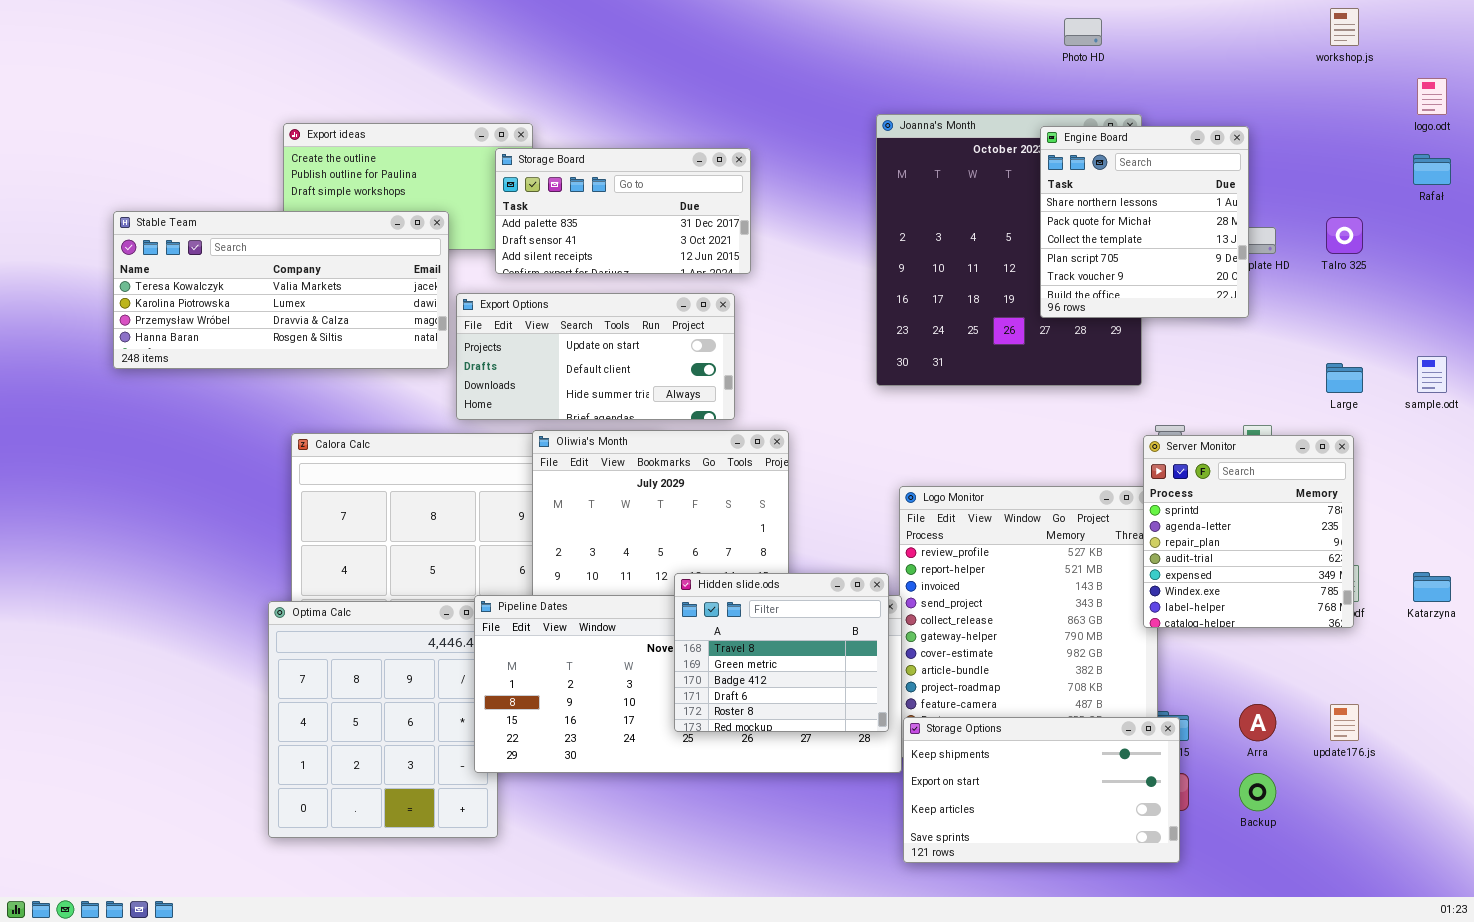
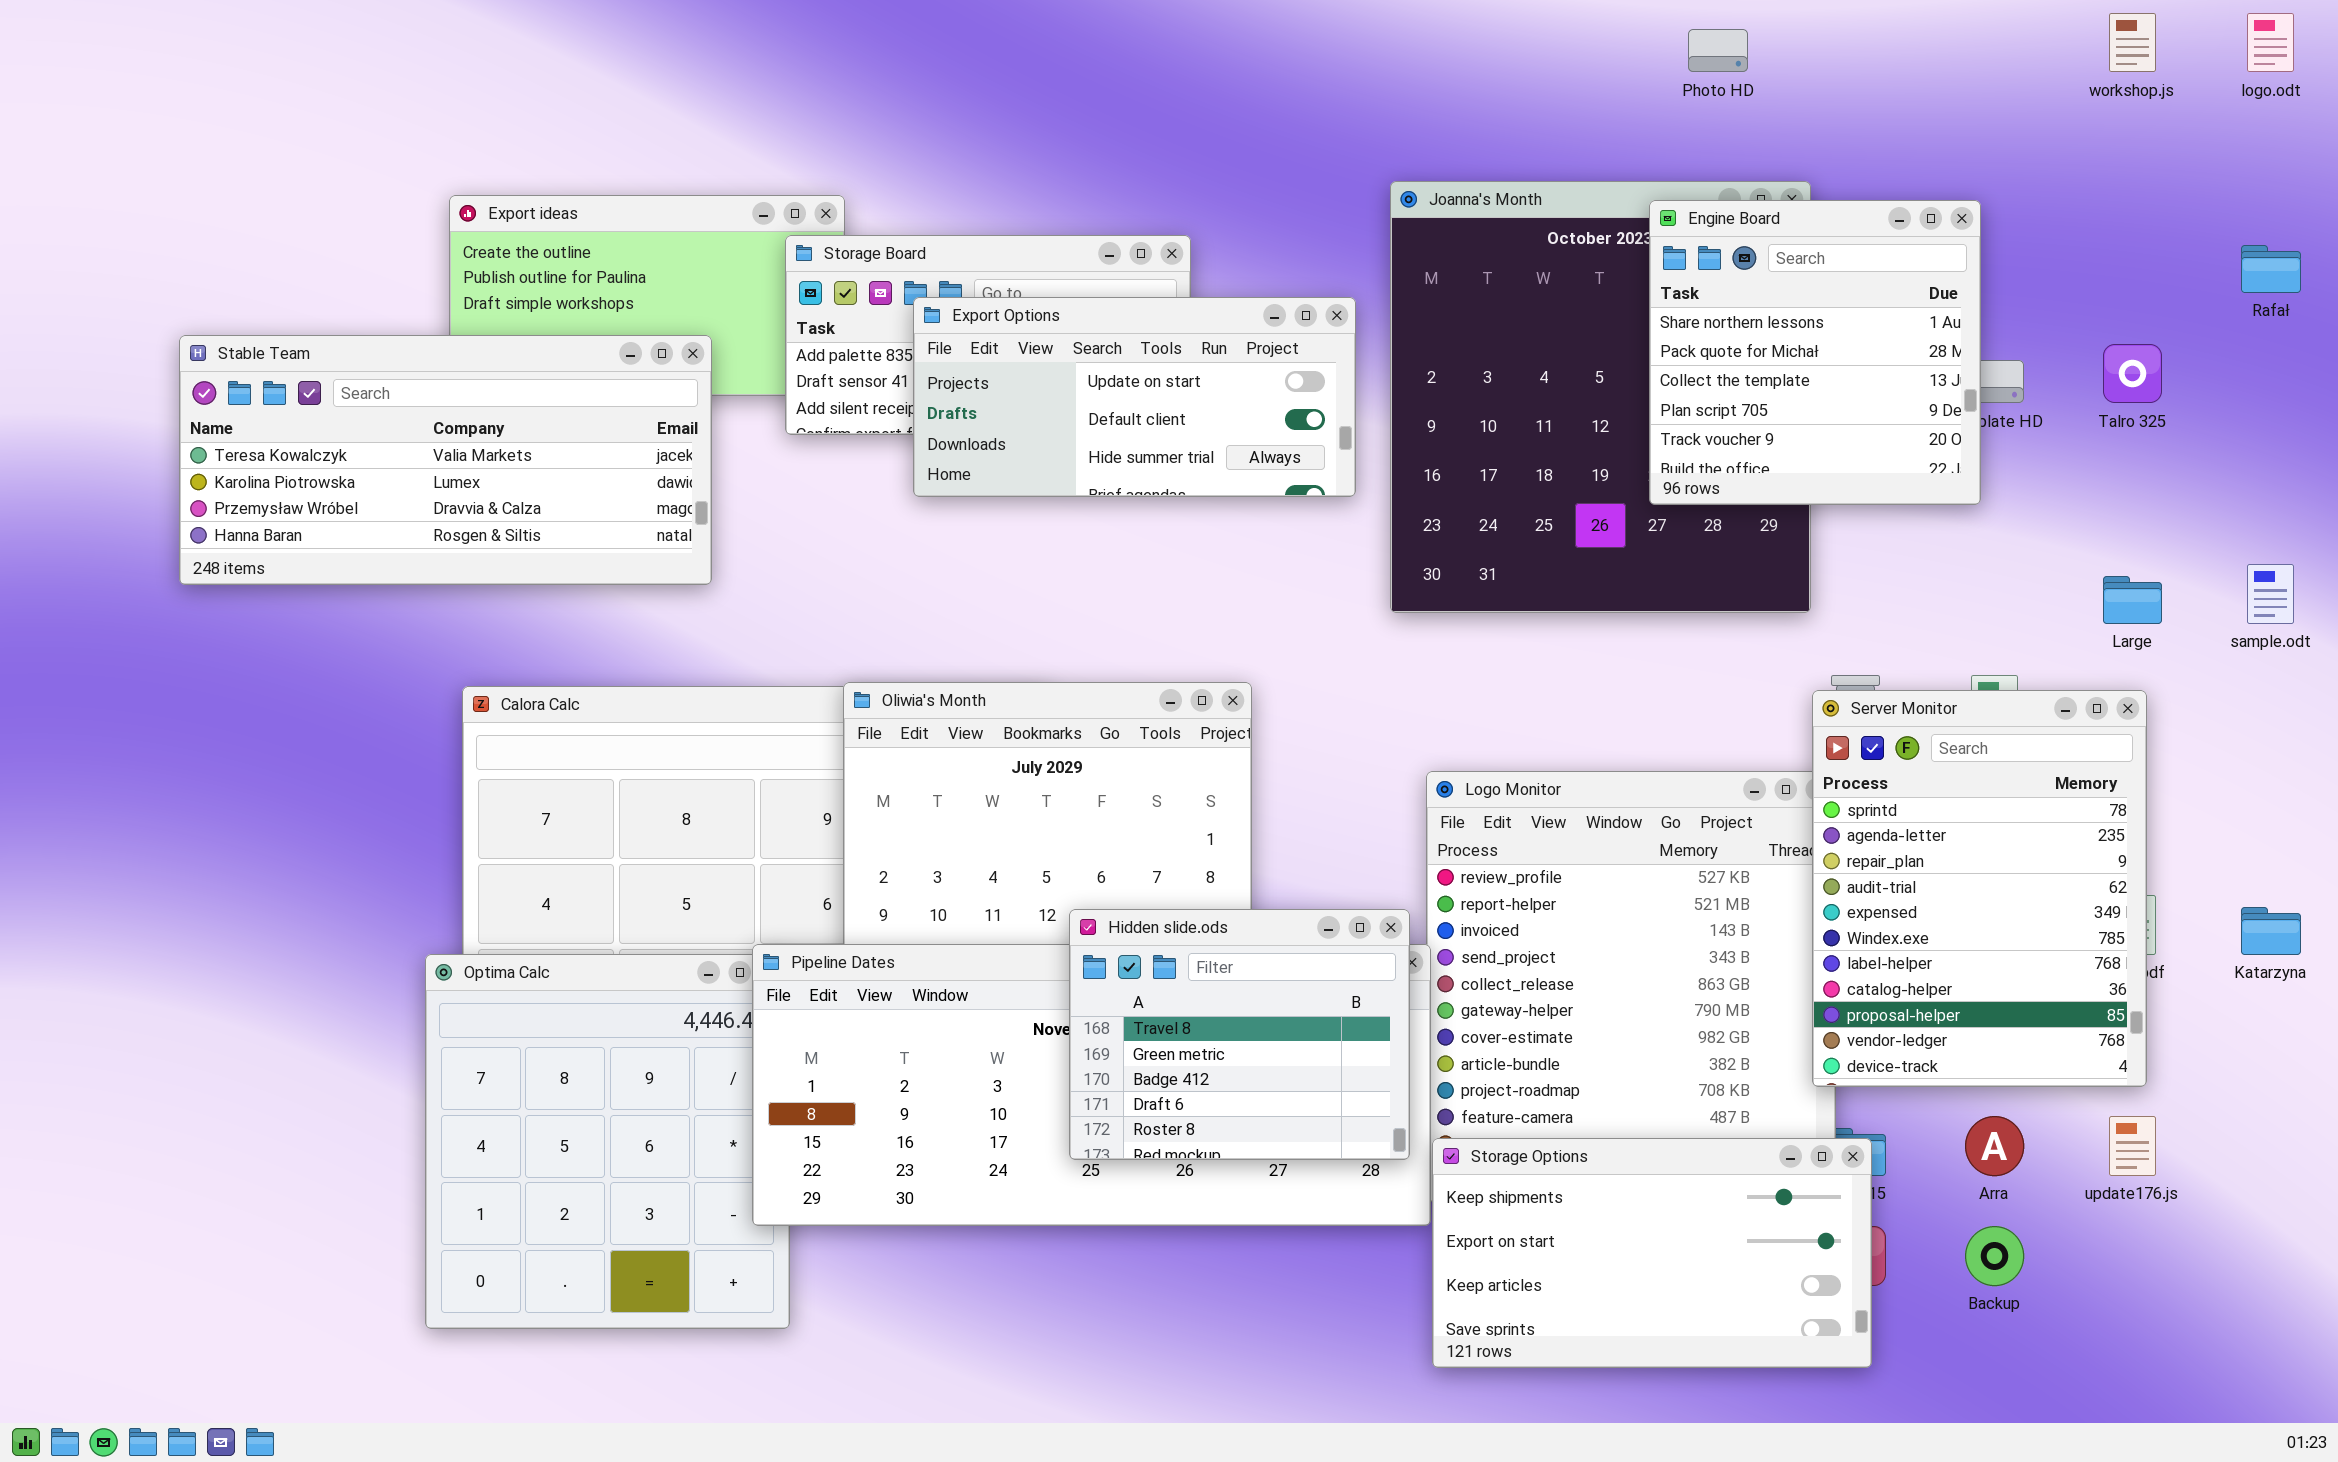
logo.odt: [1417,78,1447,115] -> [2247,13,2294,72], moved
Export Options: [456,293,735,420] -> [913,297,1356,497], moved
Server Monitor: [1143,435,1354,628] -> [1812,690,2147,1087], resized

